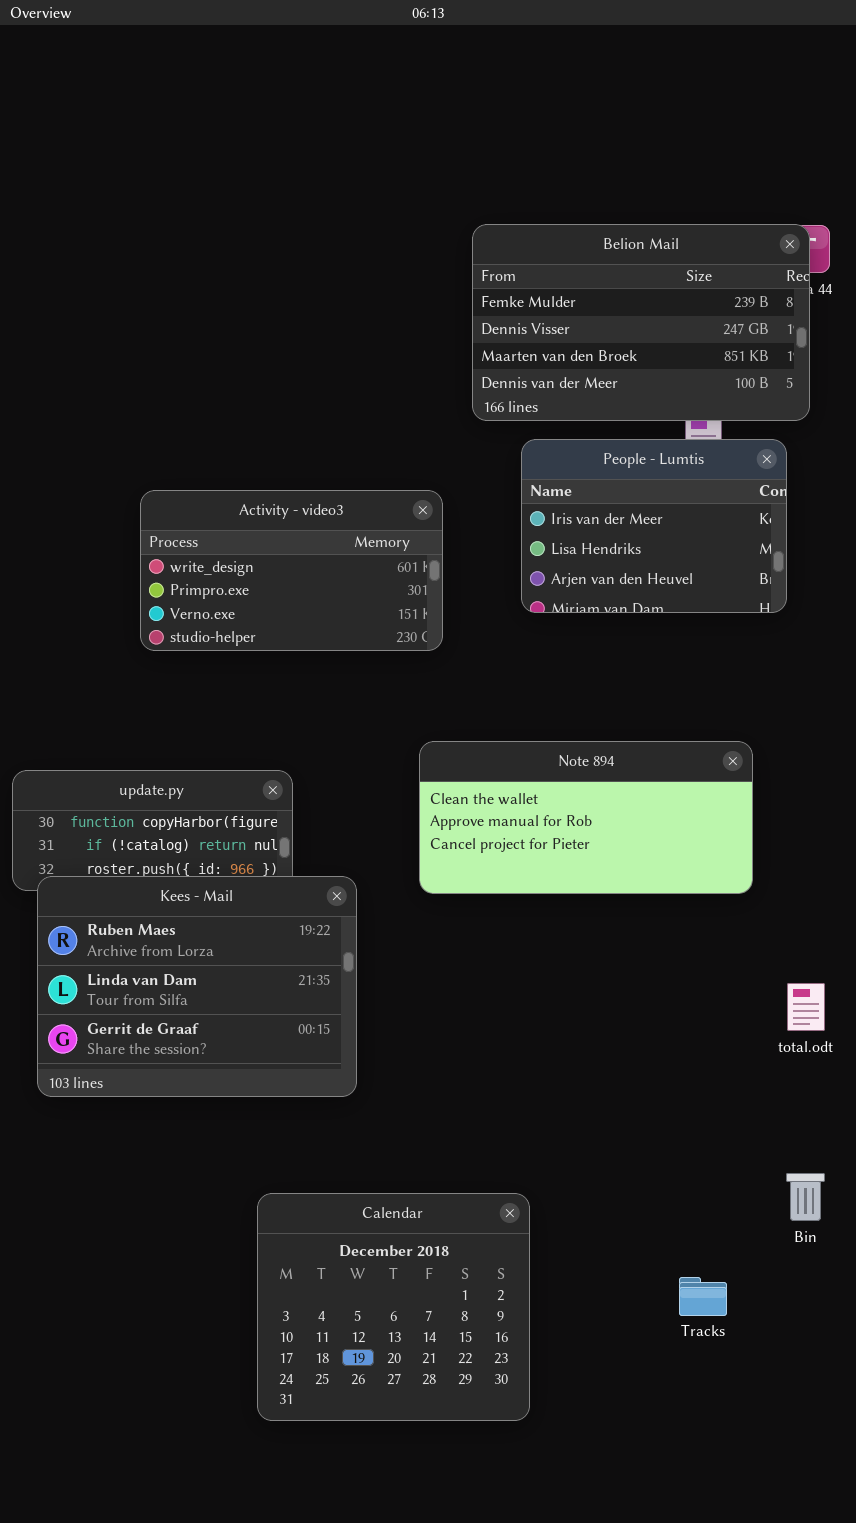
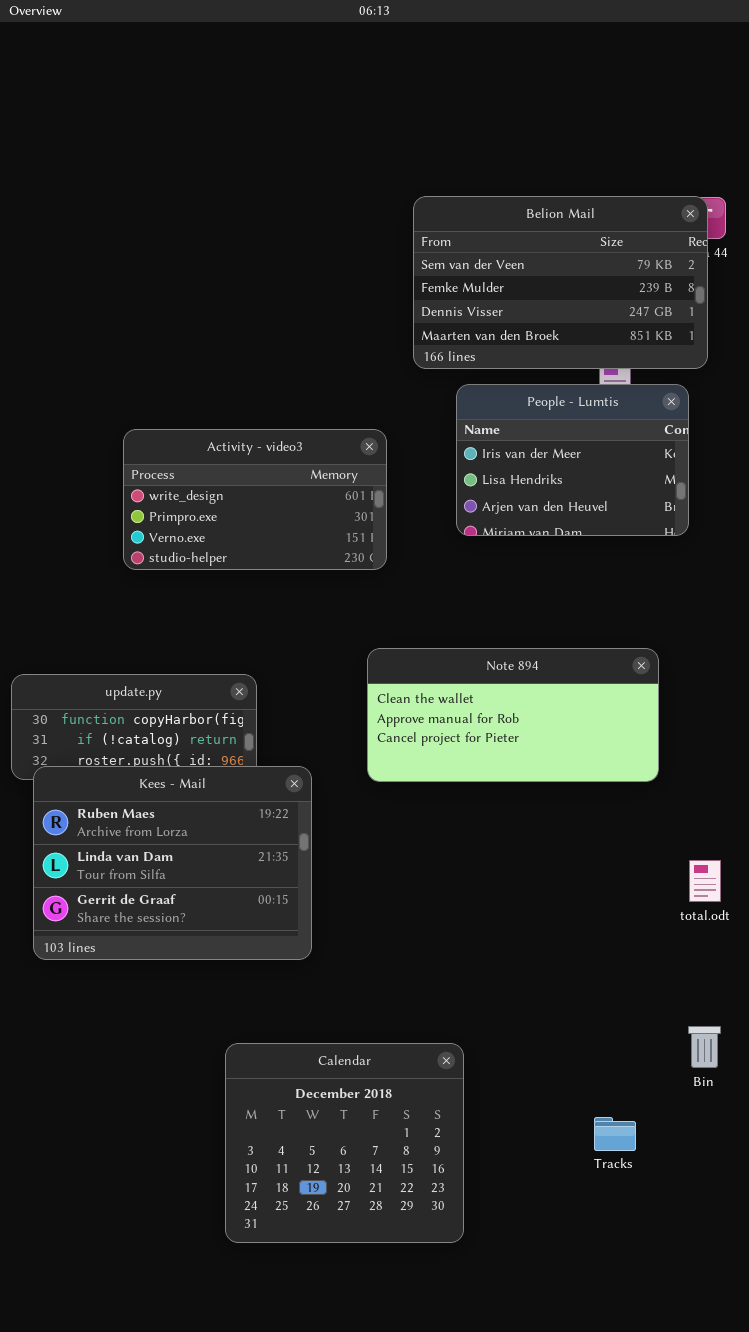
Belion Mail: [472,224,810,421] -> [413,196,708,369], scrolled up 1 row

